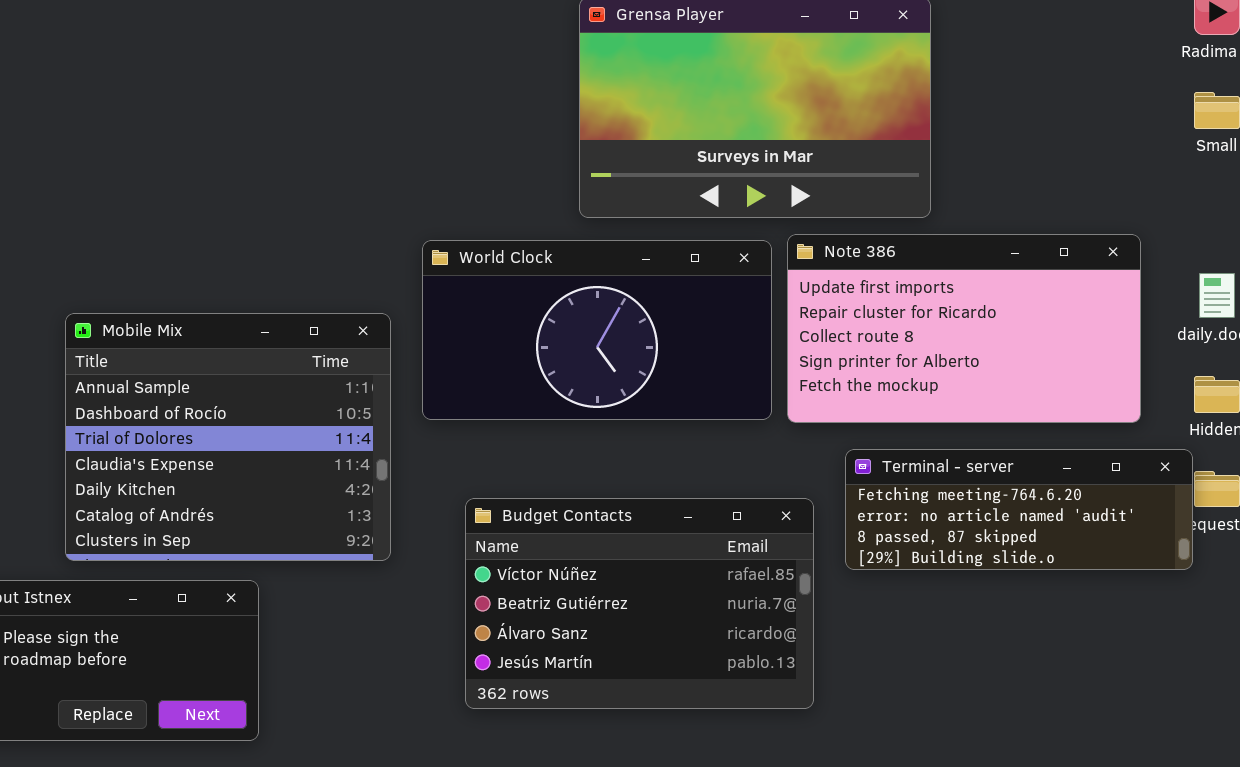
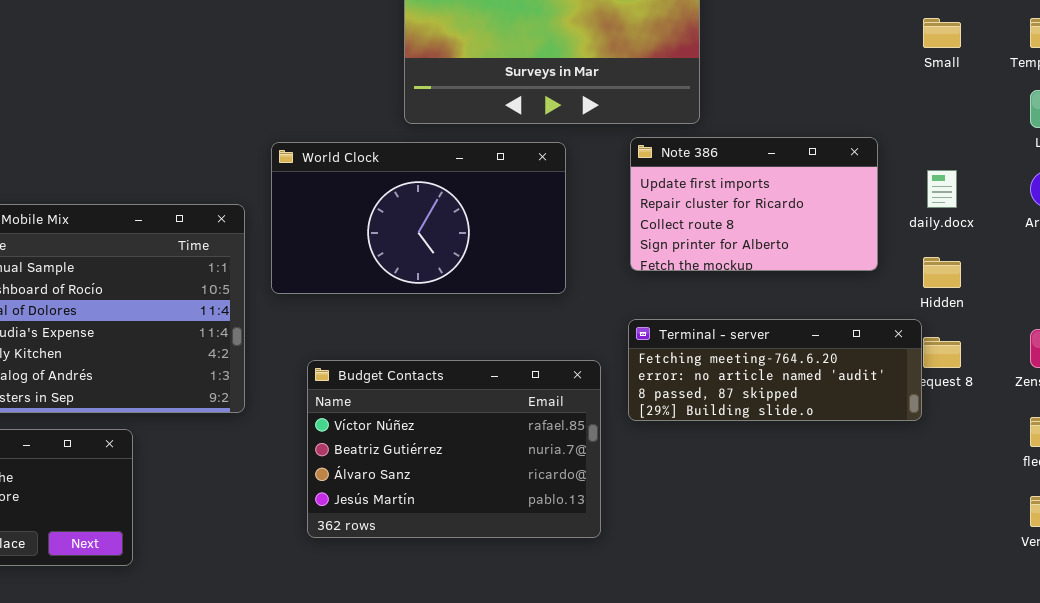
Note 386: [787,234,1141,423] -> [630,137,878,271], resized

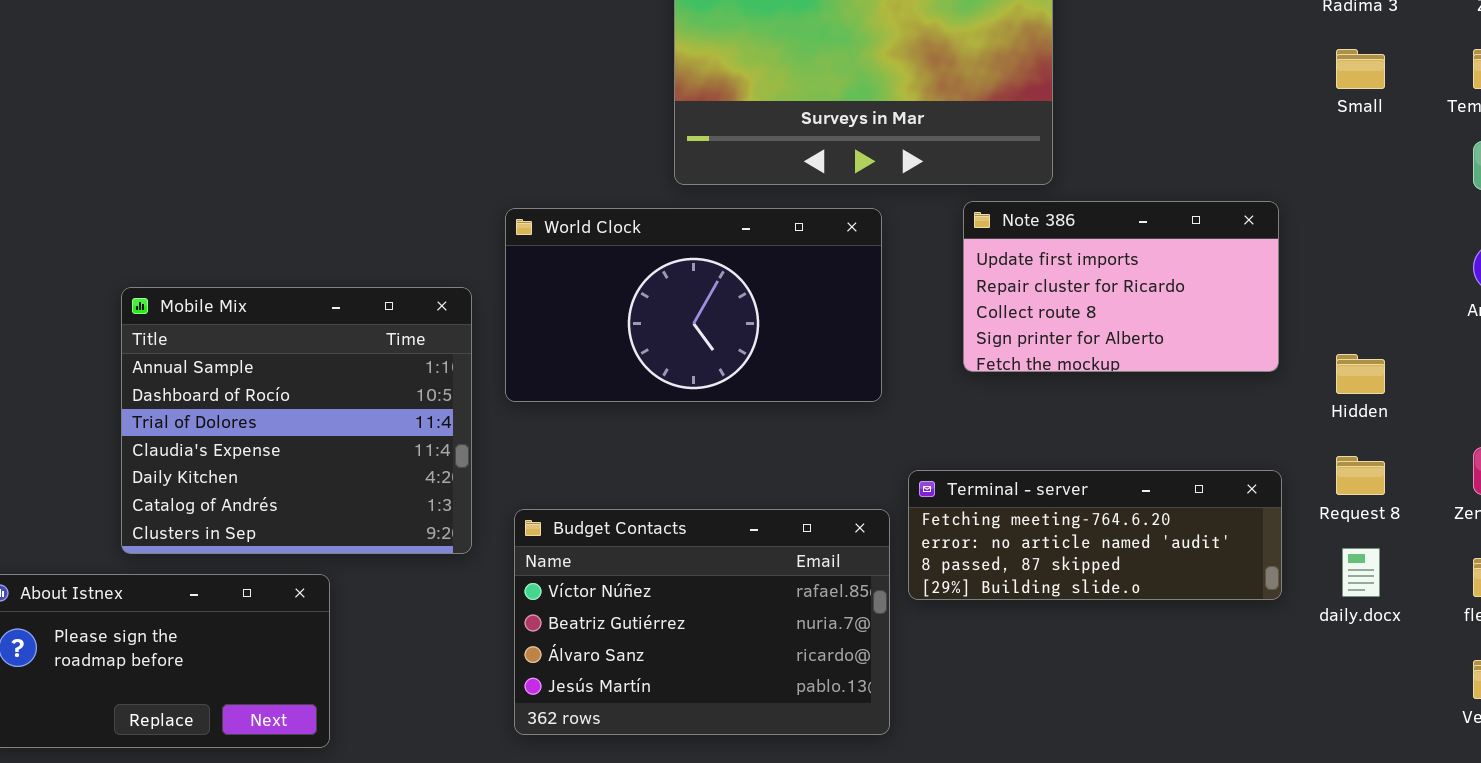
daily.docx: [927,170,957,208] -> [1342,548,1380,597], moved
Terminal - server: [628,319,922,421] -> [908,470,1282,600], moved
Budget Contacts: [307,360,601,538] -> [514,509,890,735], moved

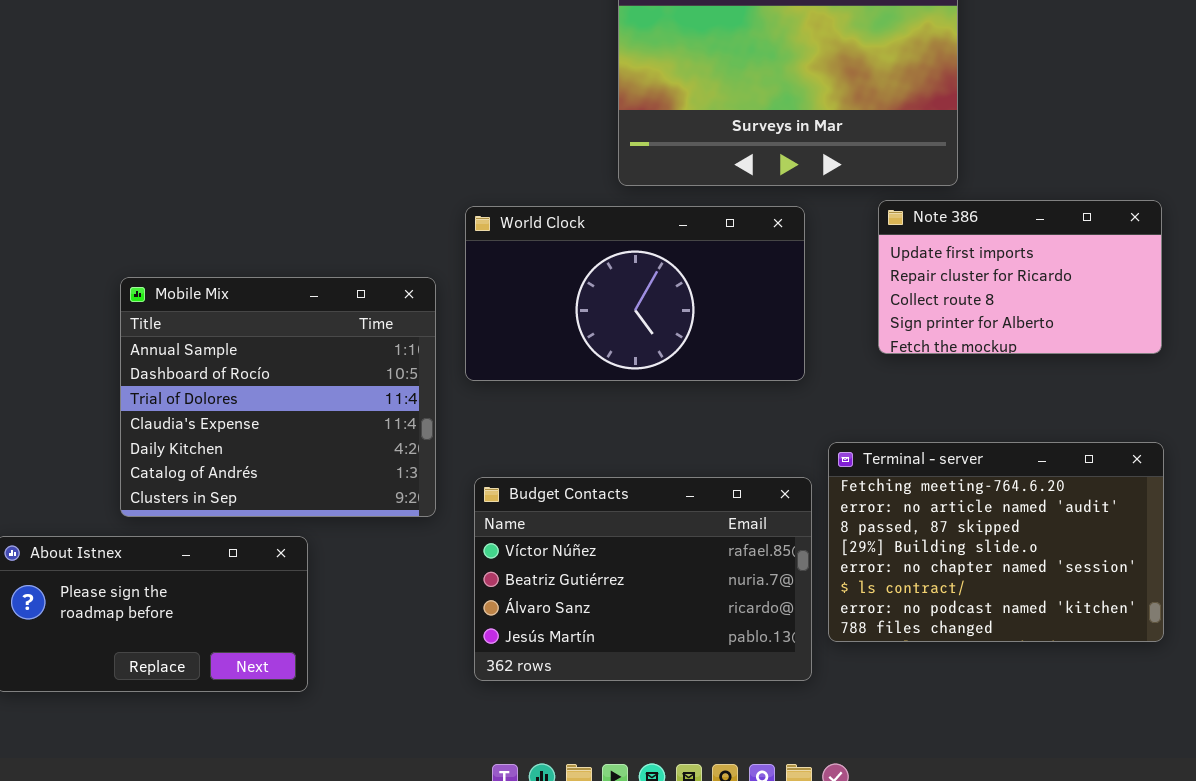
Terminal - server: [908,470,1282,600] -> [828,442,1164,642], resized

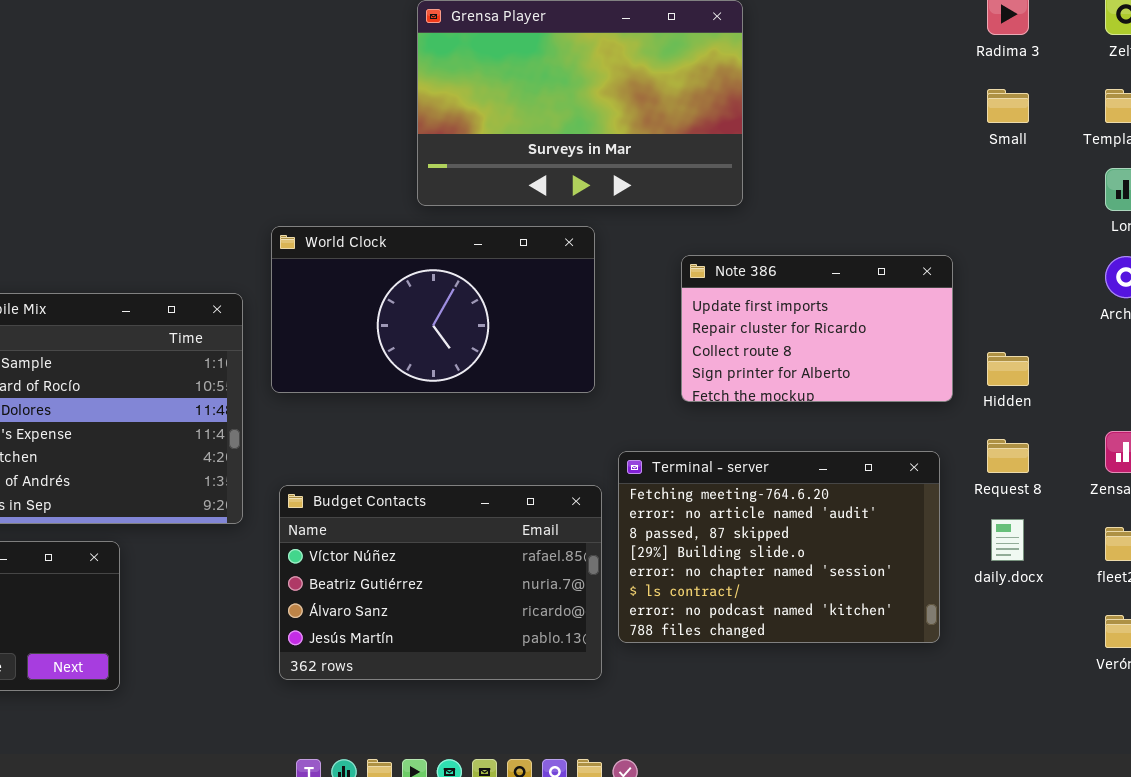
Note 386: [878,200,1162,354] -> [681,255,953,402], moved

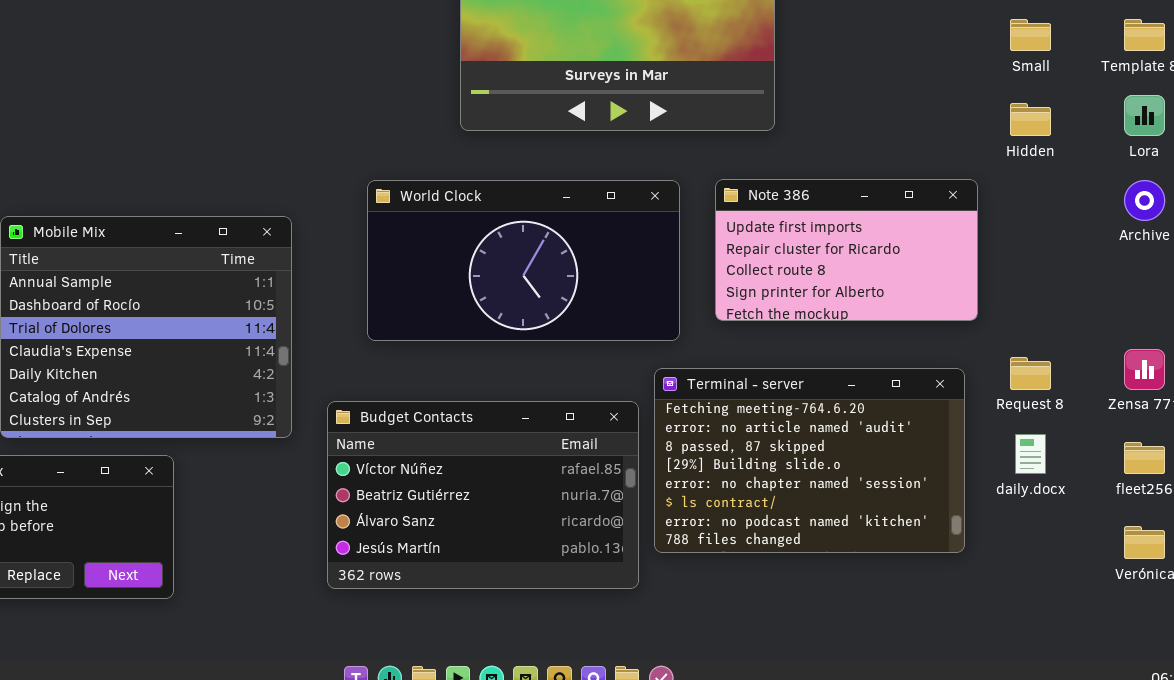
World Clock: [271,226,595,393] -> [367,180,680,341], moved
Hidden: [987,352,1029,386] -> [1010,103,1051,136], moved

